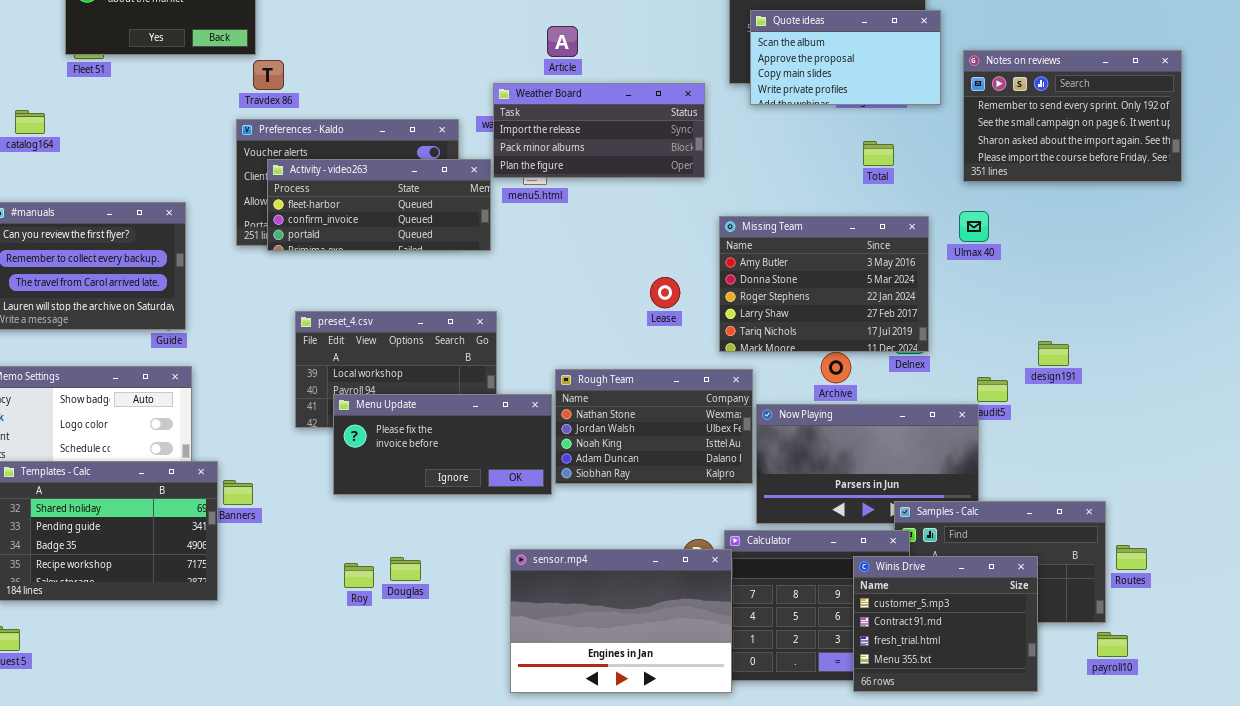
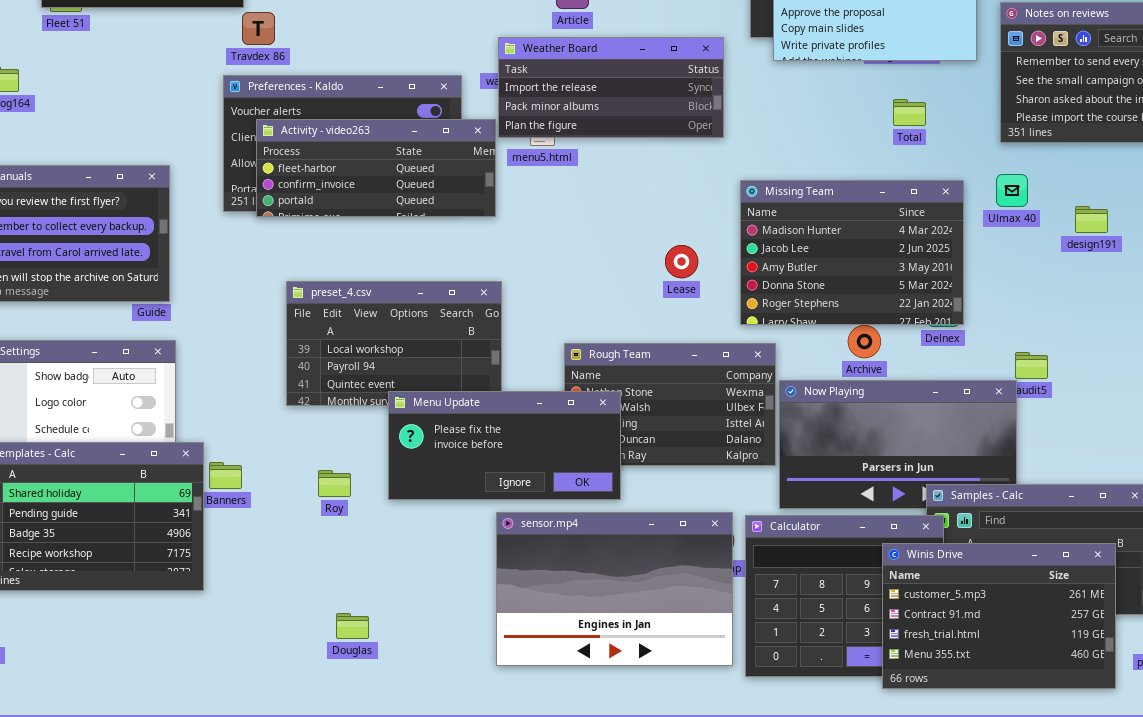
Missing Team: [719,216,929,352] -> [740,180,964,325], scrolled up 2 rows
design191: [1038,341,1069,366] -> [1075,206,1108,233], moved
Menu Update: [333,394,552,495] -> [388,391,621,500], moved
sensor.mp4: [510,549,732,693] -> [496,512,733,666], moved
Winis Drive: [853,556,1038,692] -> [882,543,1116,689], resized
Douglas: [390,557,421,581] -> [336,613,369,639], moved
Roy: [344,563,374,588] -> [318,470,351,497], moved

